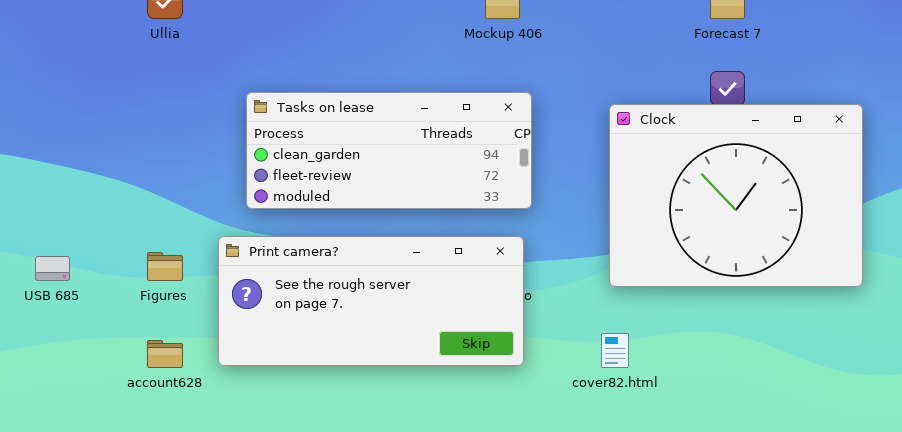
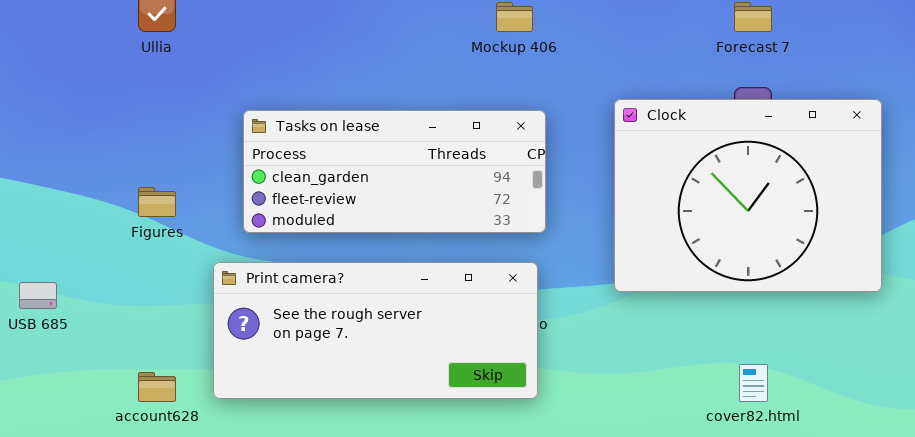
Clock: [609,104,863,287] -> [614,99,882,292], moved
Figures: [147,252,183,281] -> [138,187,176,217], moved
cover82.html: [601,333,629,368] -> [739,364,768,402], moved

